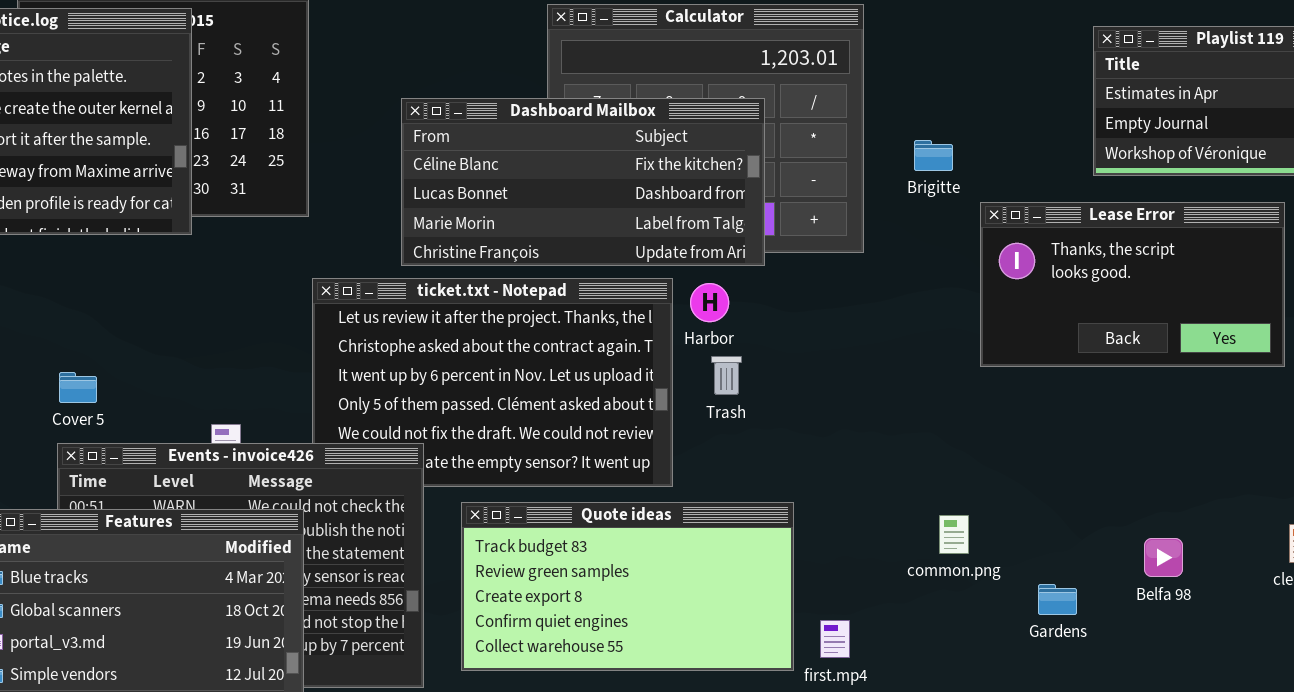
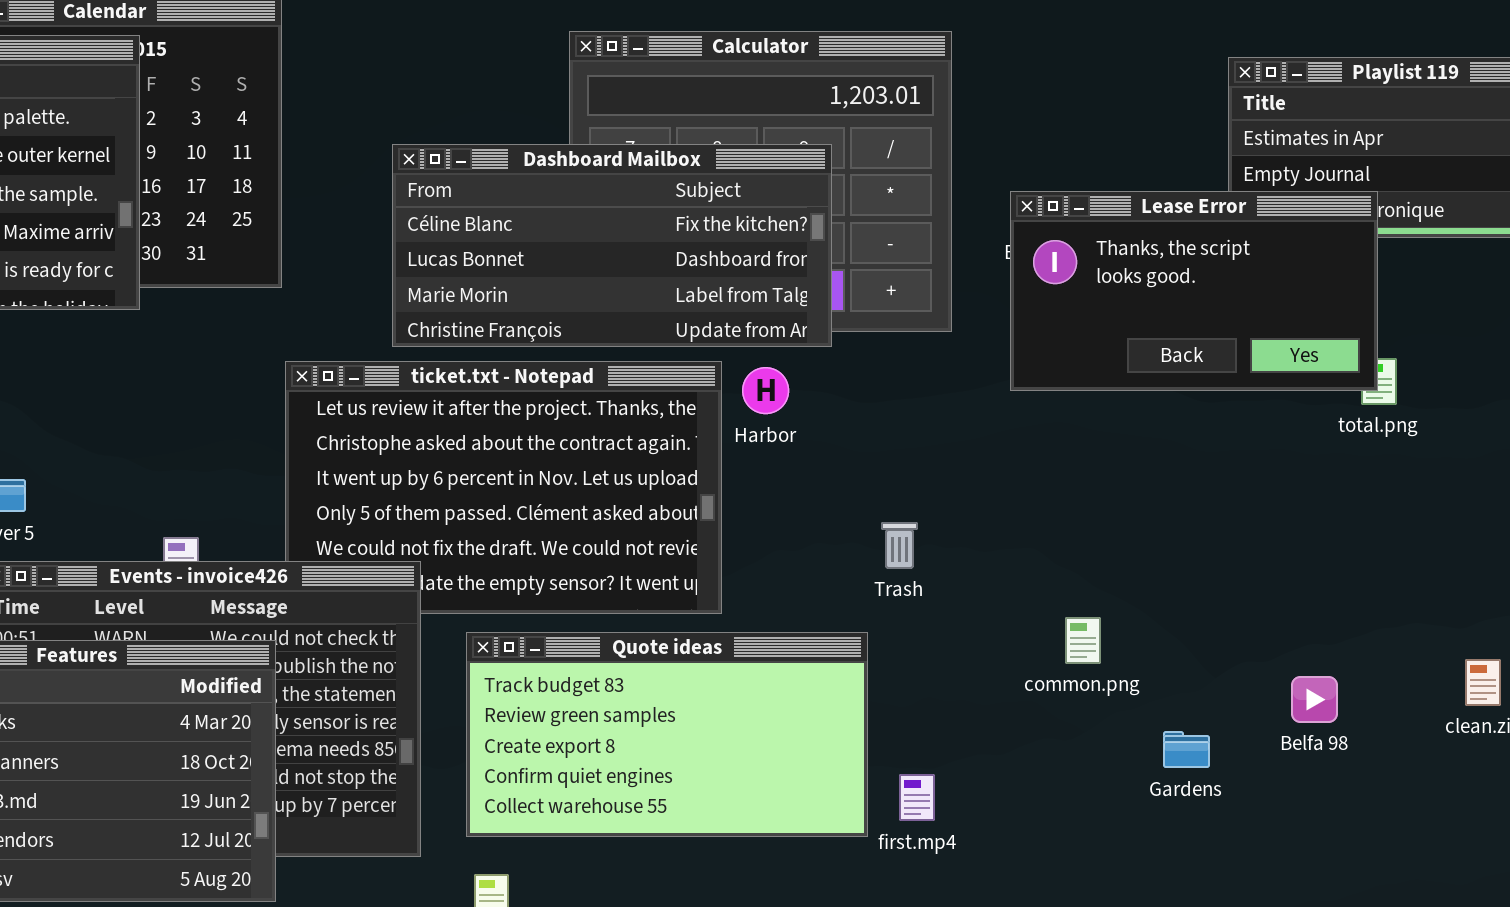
Lease Error: [980,202,1285,367] -> [1010,191,1378,391], moved
Trash: [711,356,742,395] -> [881,522,918,569], moved
common.png: [939,515,969,554] -> [1065,617,1101,664], moved

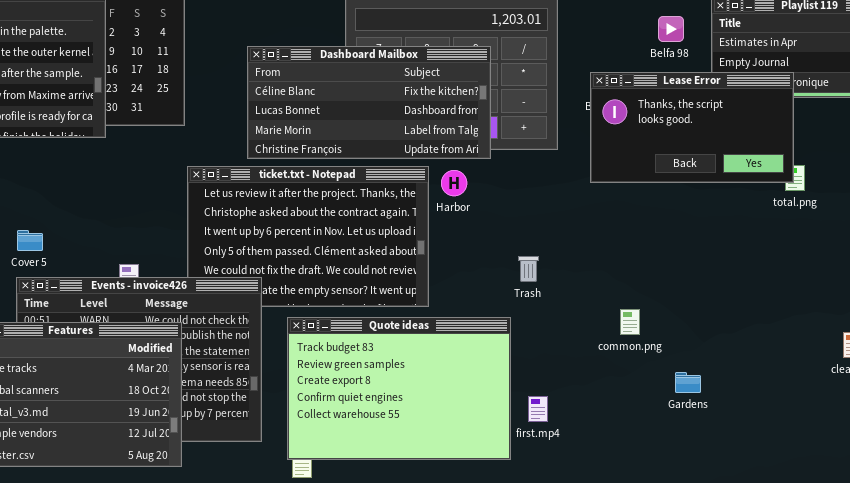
Quote ideas: [466,632,868,837] -> [287,317,511,460], resized
Belfa 98: [1291,676,1338,723] -> [658,16,684,42], moved

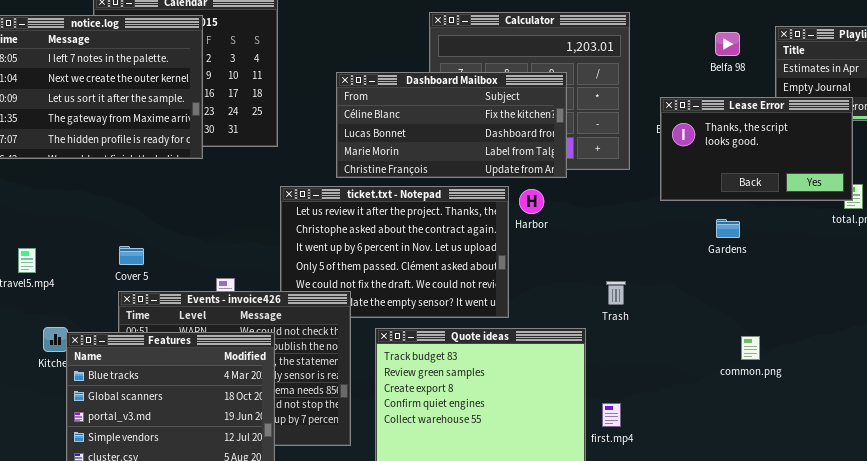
Belfa 98: [658,16,684,42] -> [715,32,740,56], moved
Trash: [518,256,539,282] -> [606,281,626,305], moved
common.png: [620,309,640,335] -> [741,336,760,360], moved
Gardens: [675,372,701,393] -> [716,219,740,238], moved

